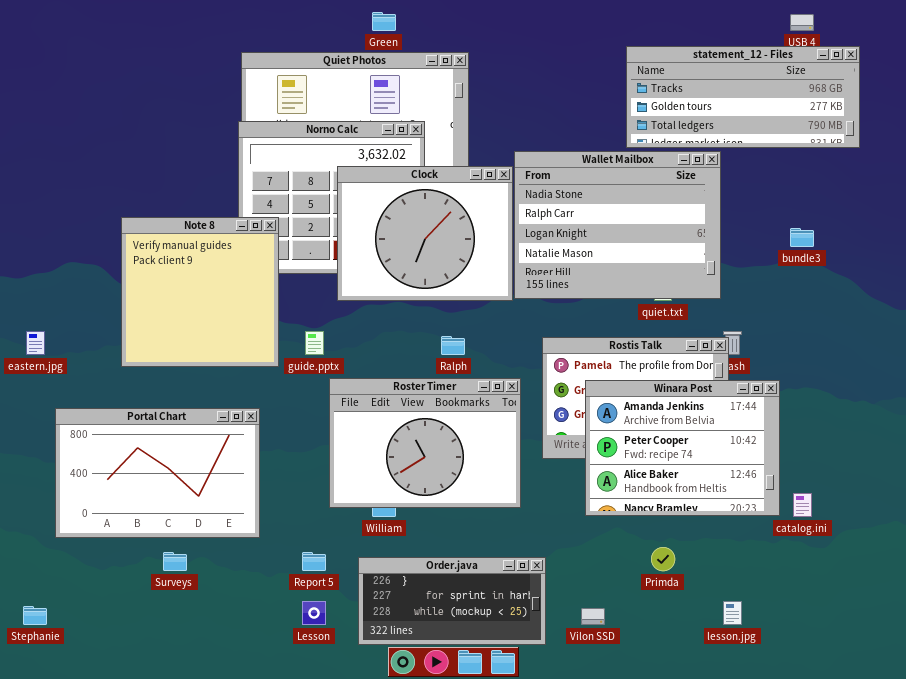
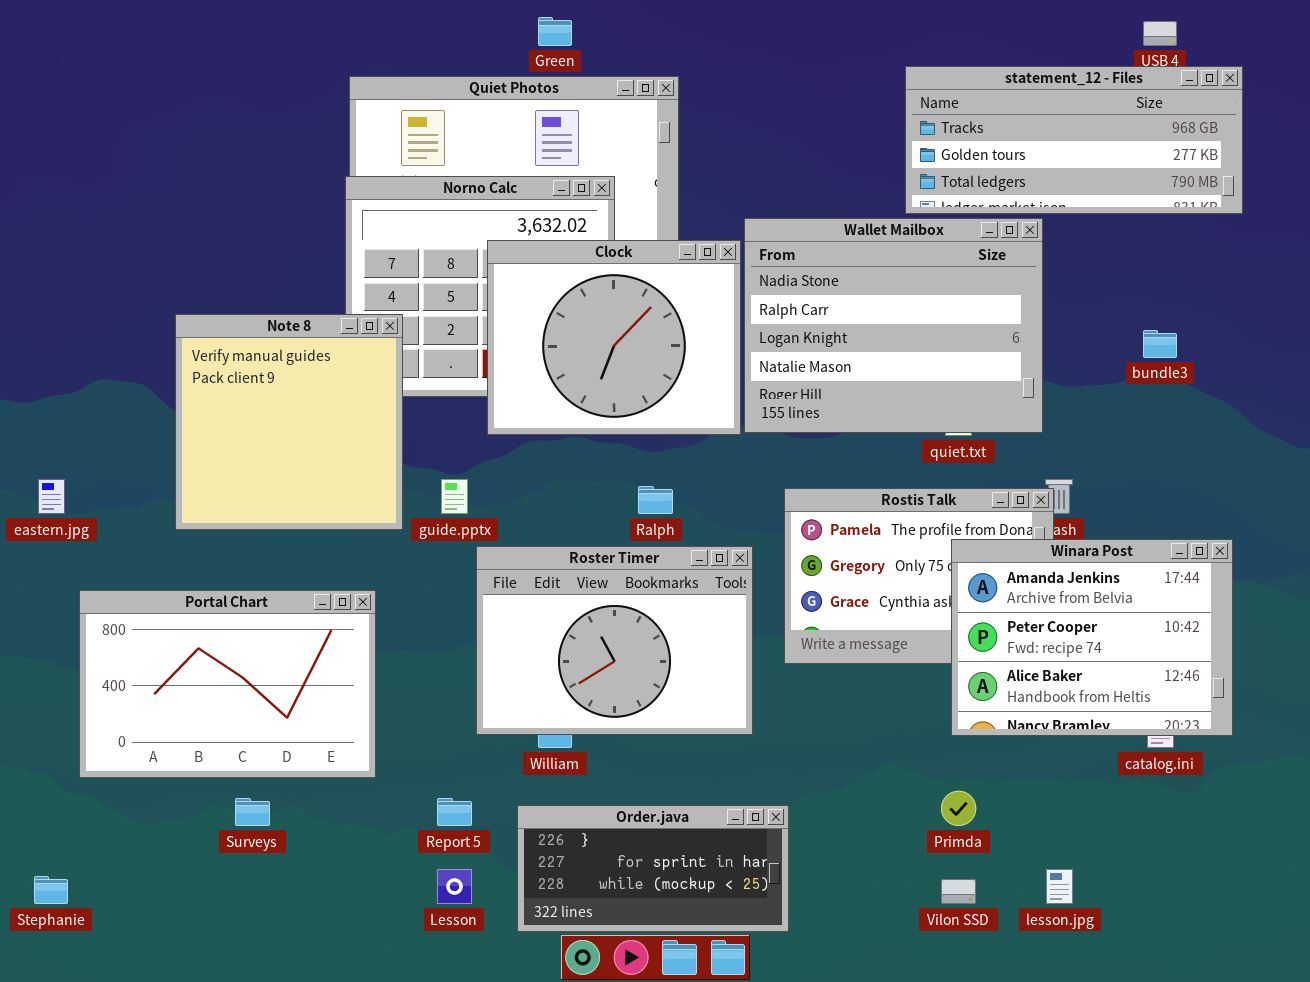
Winara Post: [585,380,780,516] -> [951,539,1233,736], moved
Vilon SSD: [581,608,605,625] -> [941,879,976,904], moved

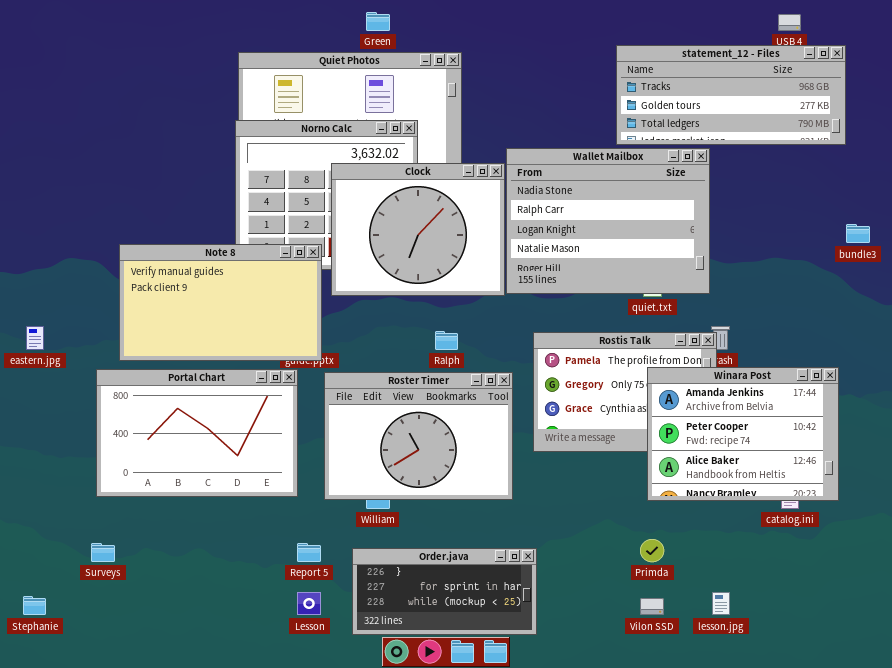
Note 8: [175,314,403,530] -> [119,244,322,361], resized
bundle3: [1143,330,1177,358] -> [846,224,870,243], moved
Portal Chart: [79,590,376,778] -> [96,369,298,497], moved
Surveys: [235,798,270,826] -> [91,543,115,562], moved

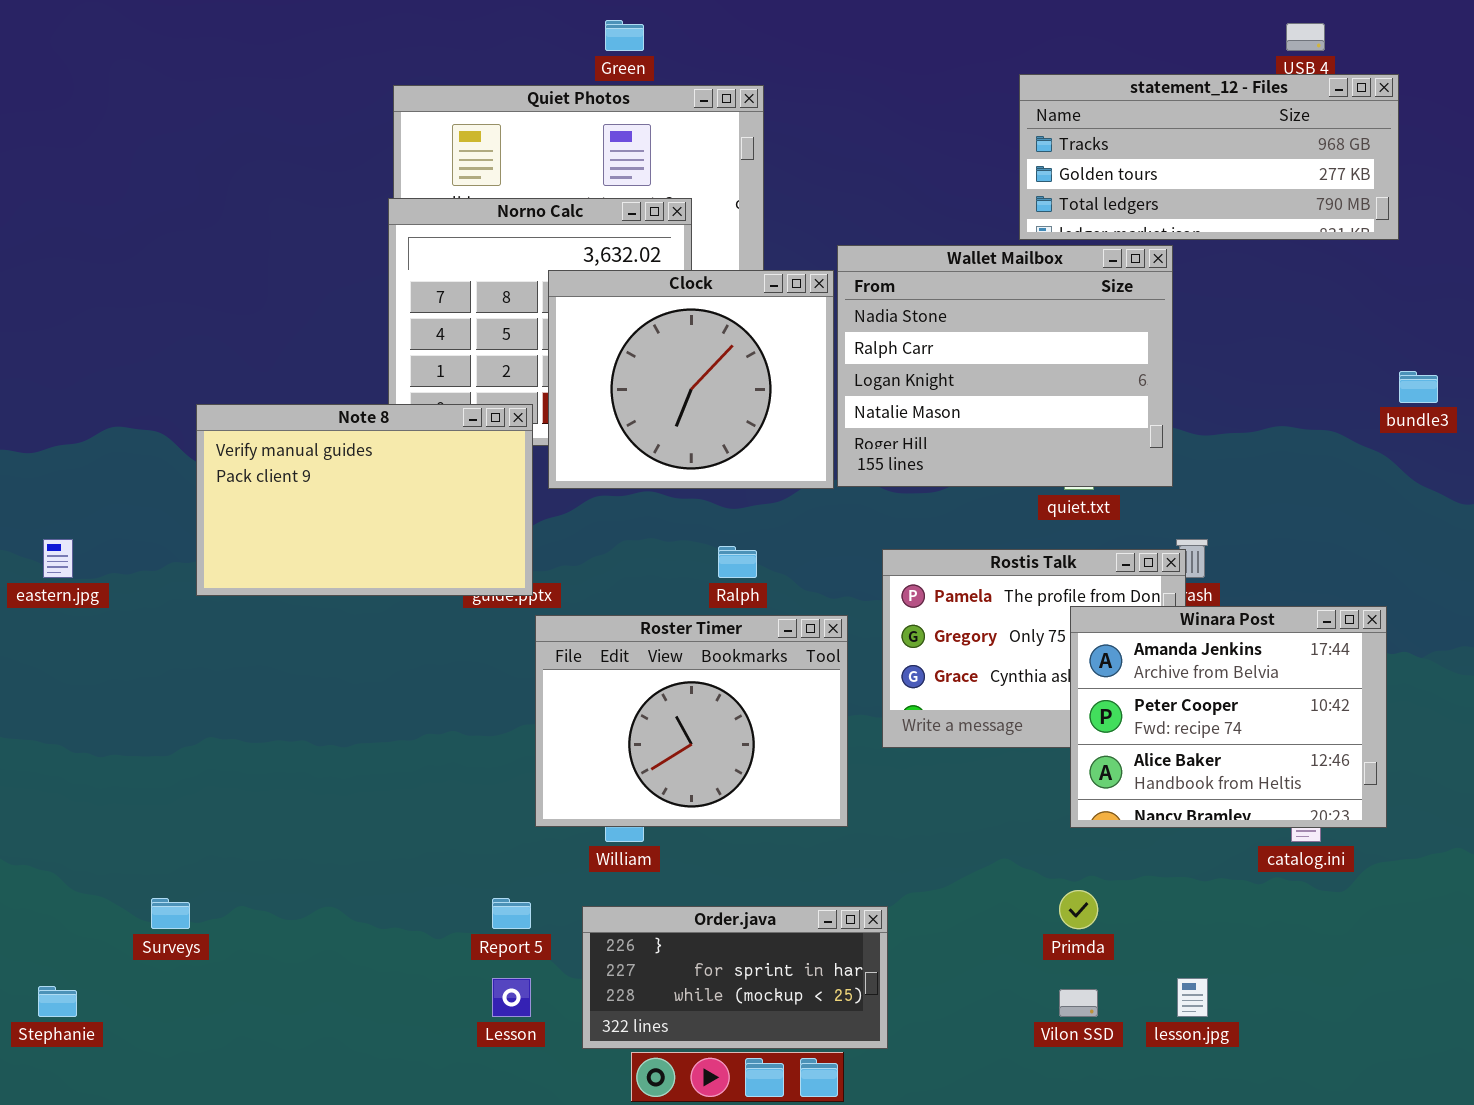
Portal Chart: [96,369,298,497] -> none, closed

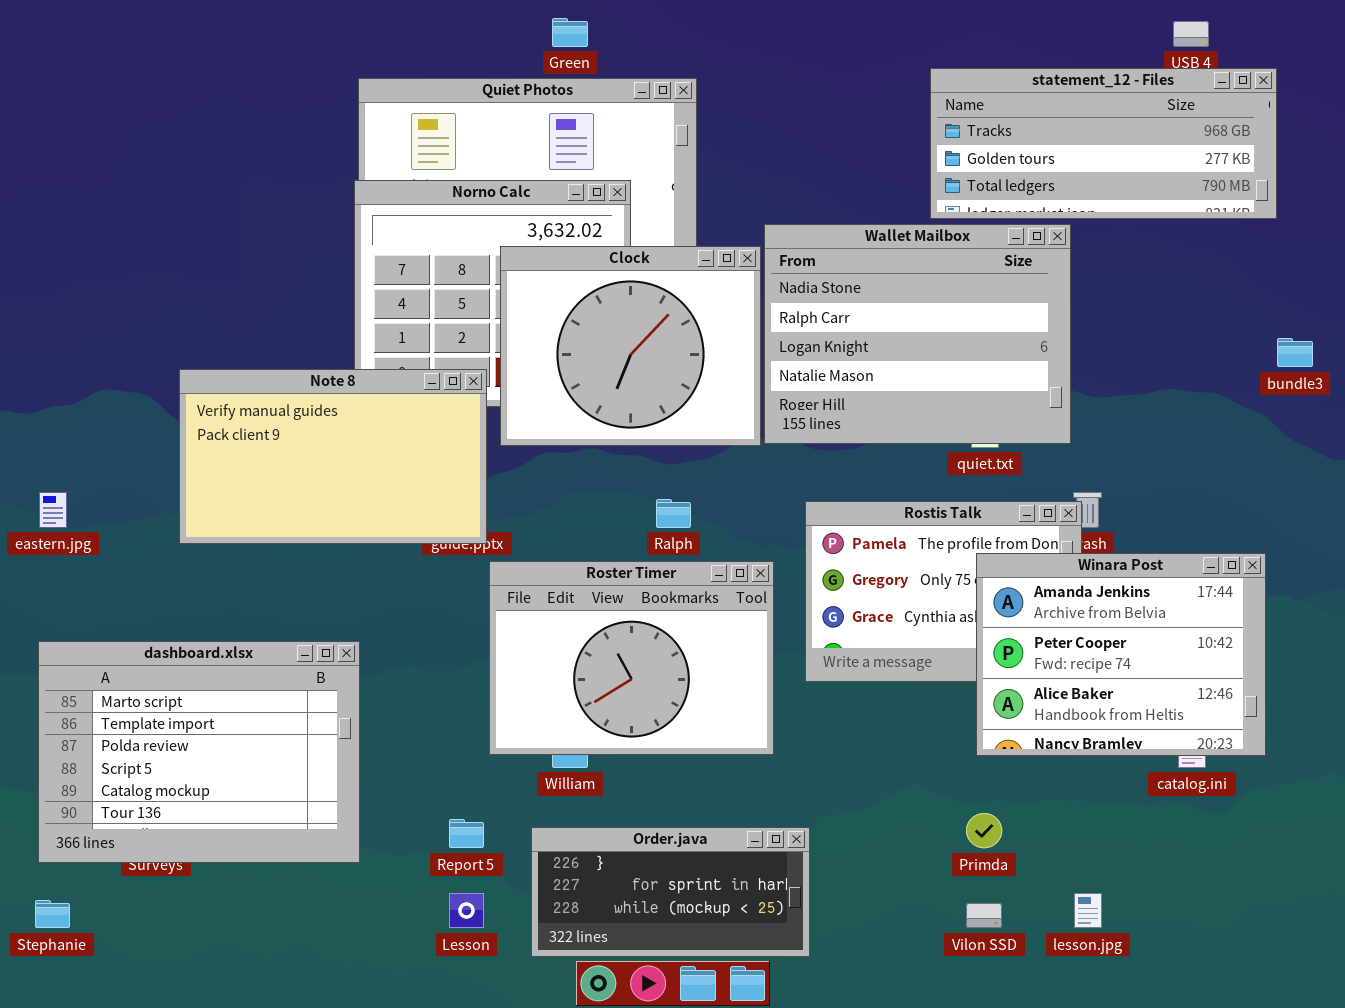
dashboard.xlsx: none -> [38,641,360,863], opened

